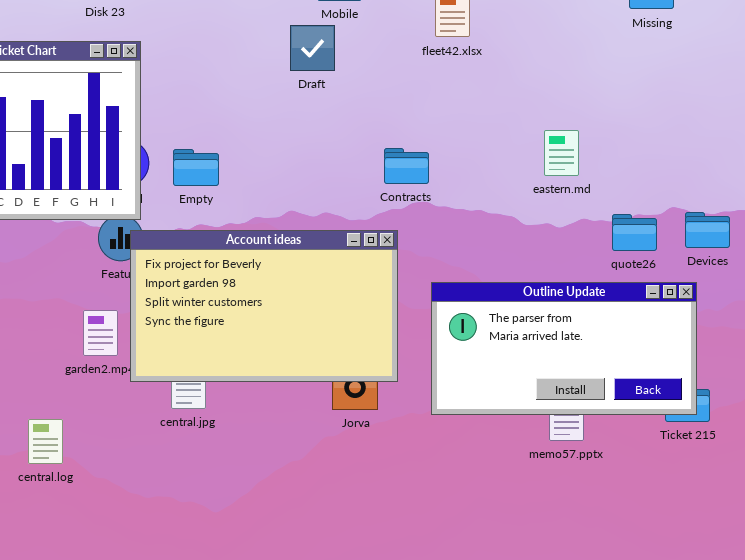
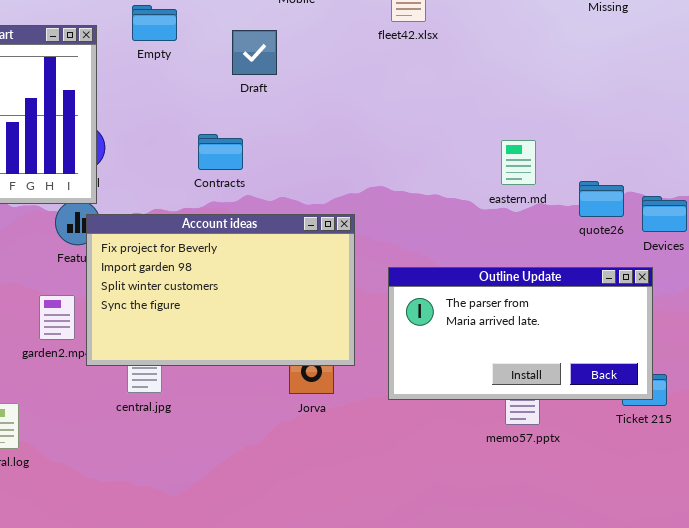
Draft: [290,25,335,71] -> [232,30,277,75], moved
eastern.md: [544,130,579,176] -> [501,140,536,185], moved
Contracts: [384,148,429,184] -> [198,134,243,170], moved
Empty: [173,149,219,186] -> [132,5,177,41], moved
quote26: [612,214,657,251] -> [579,181,624,217], moved

